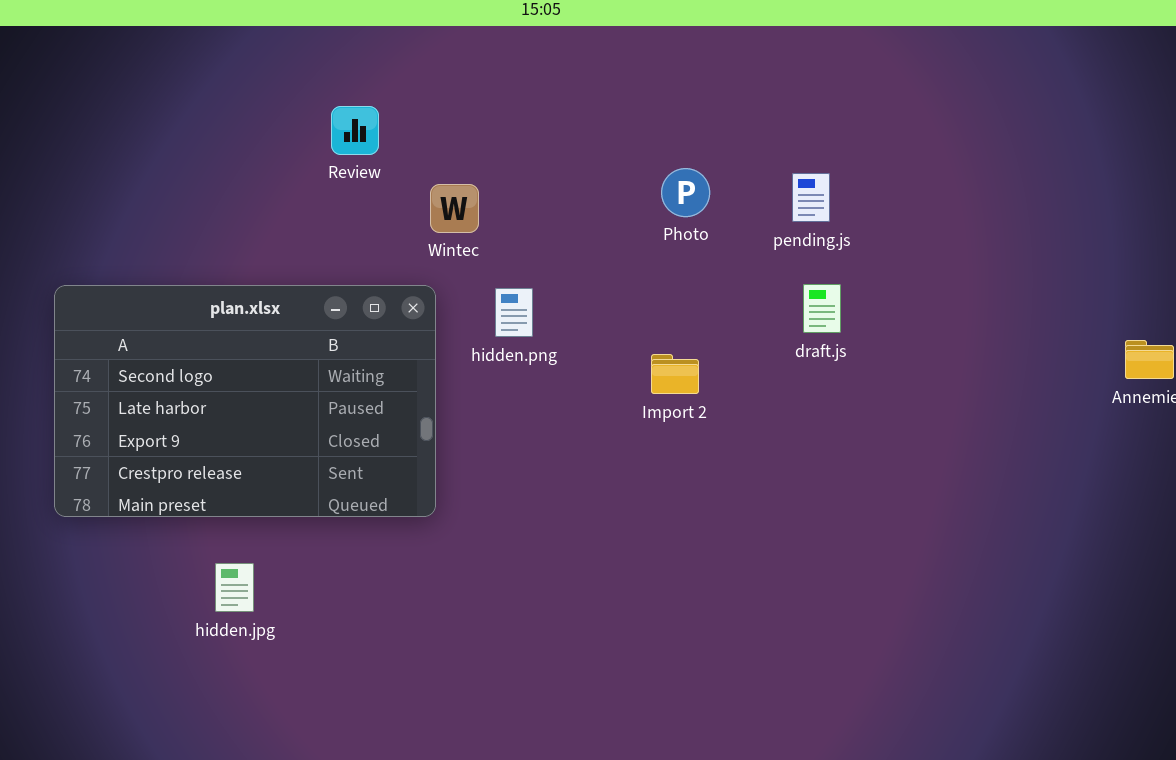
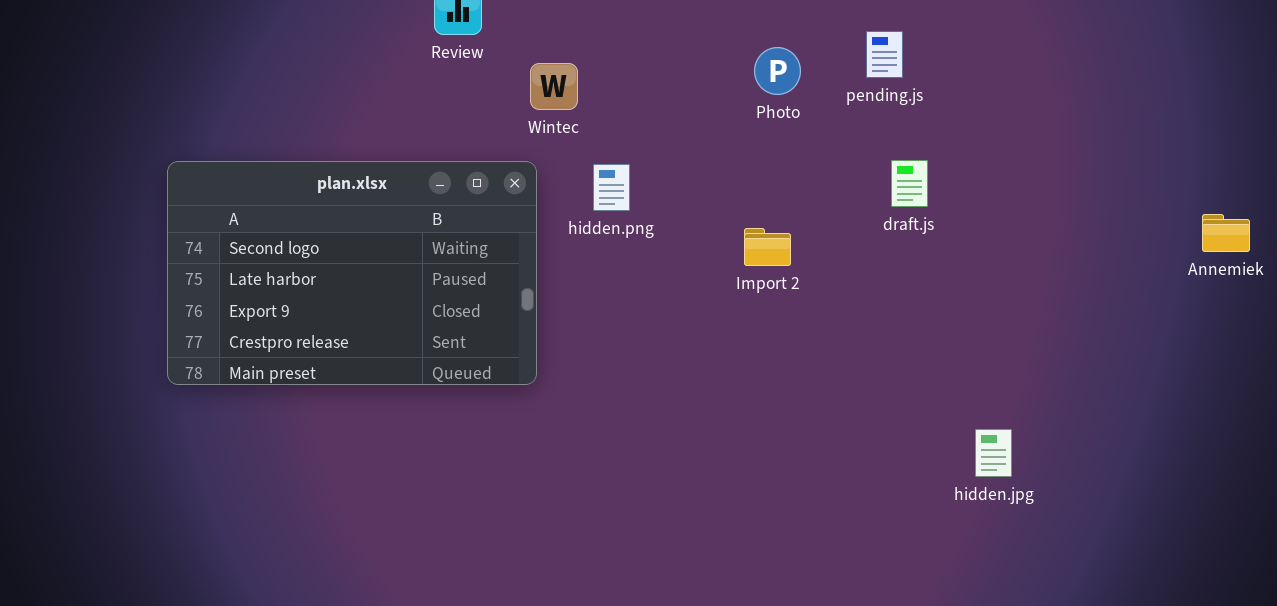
pending.js: [792,173,830,222] -> [866,31,903,78], moved
hidden.jpg: [215,563,254,612] -> [975,429,1012,477], moved

